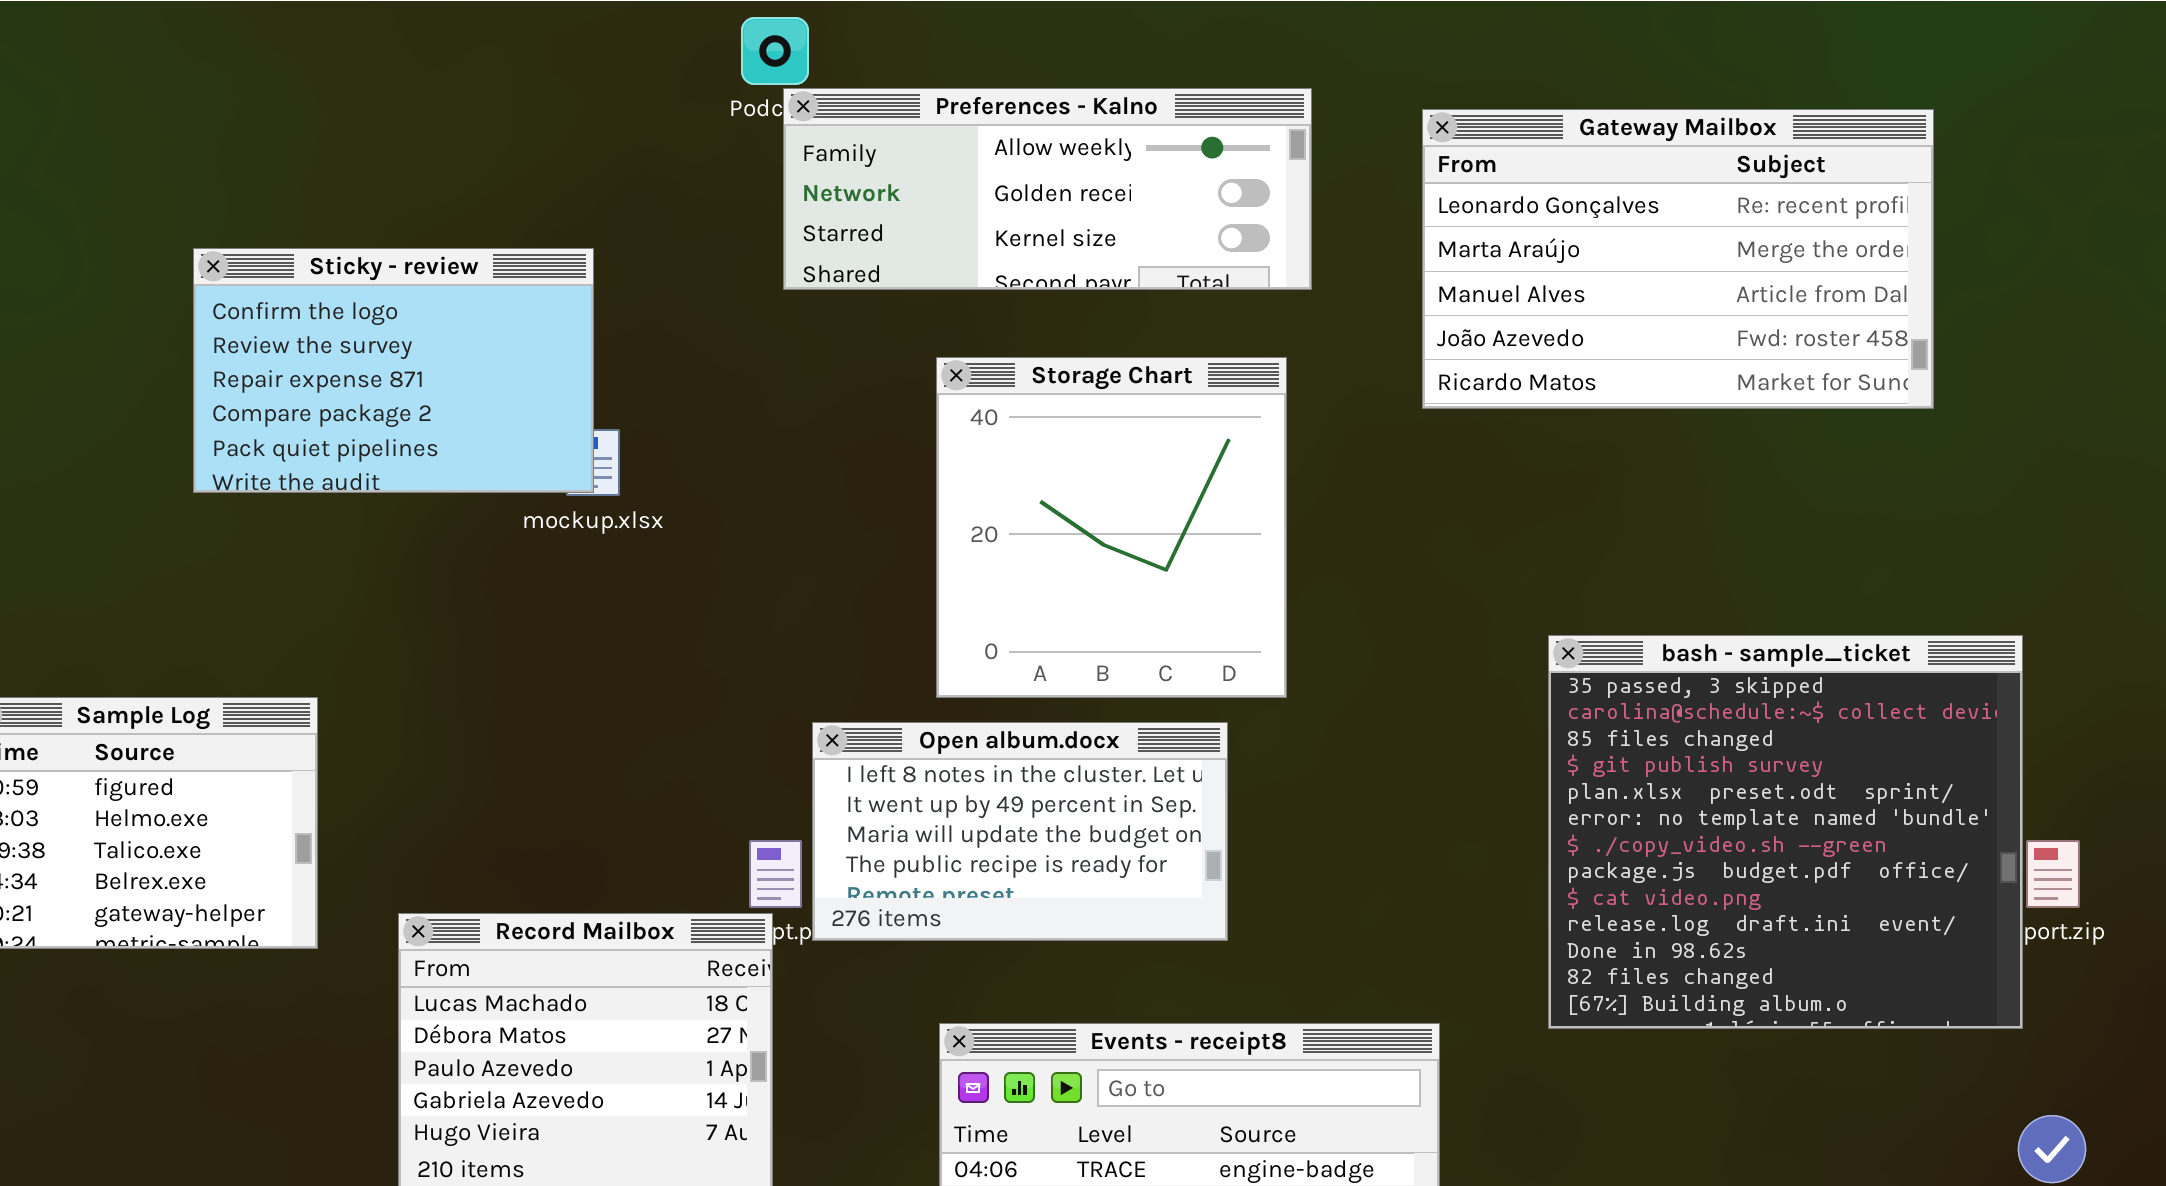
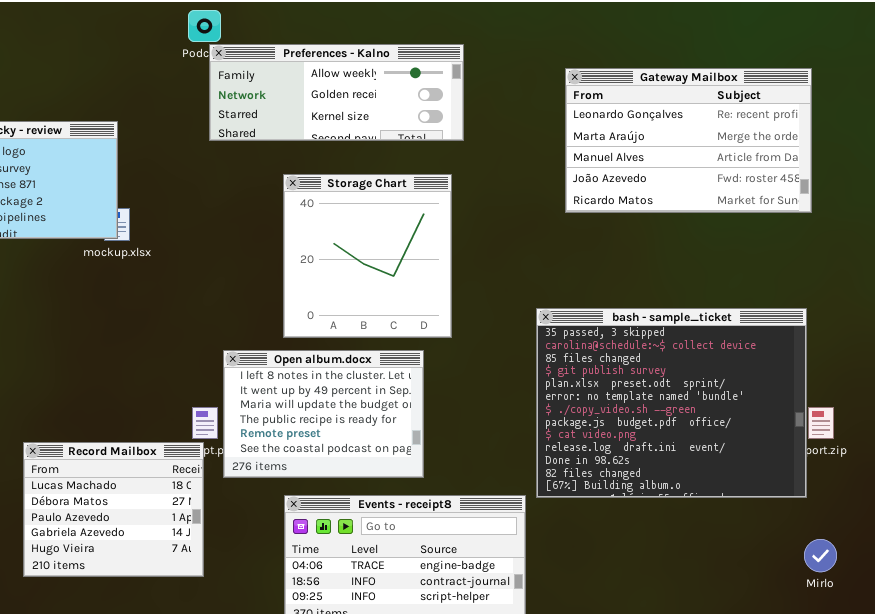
Gateway Mailbox: [1422,109,1934,409] -> [565,68,812,213], moved
bash - sample_ticket: [1548,635,2023,1029] -> [536,308,807,498], resized
Open album.docx: [812,722,1228,941] -> [223,350,424,478], resized

